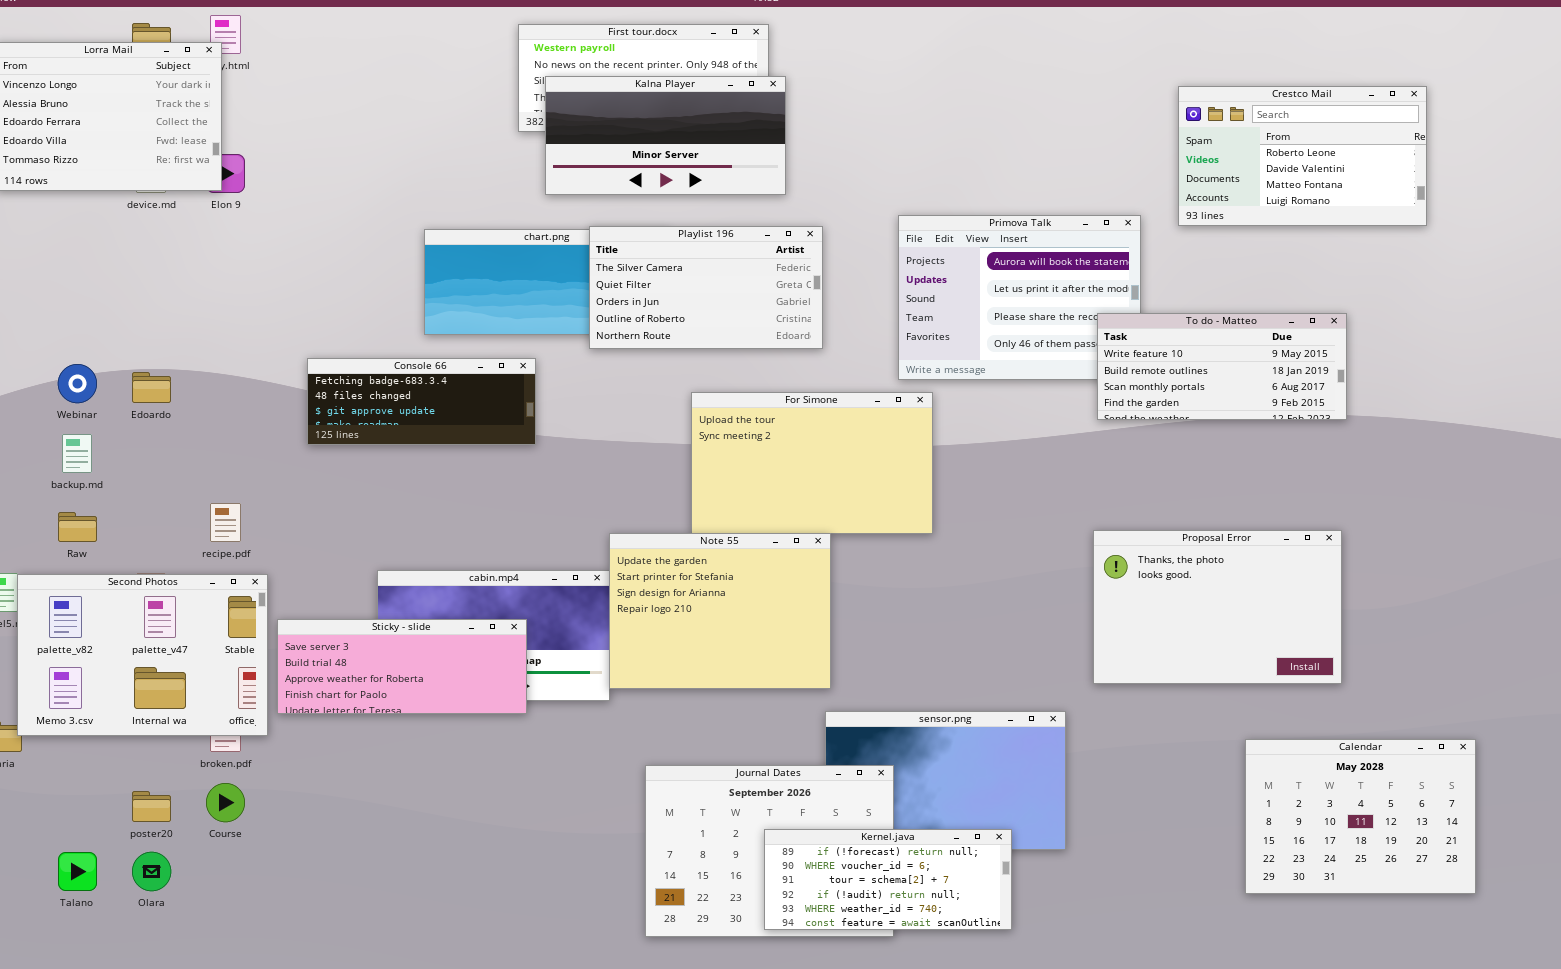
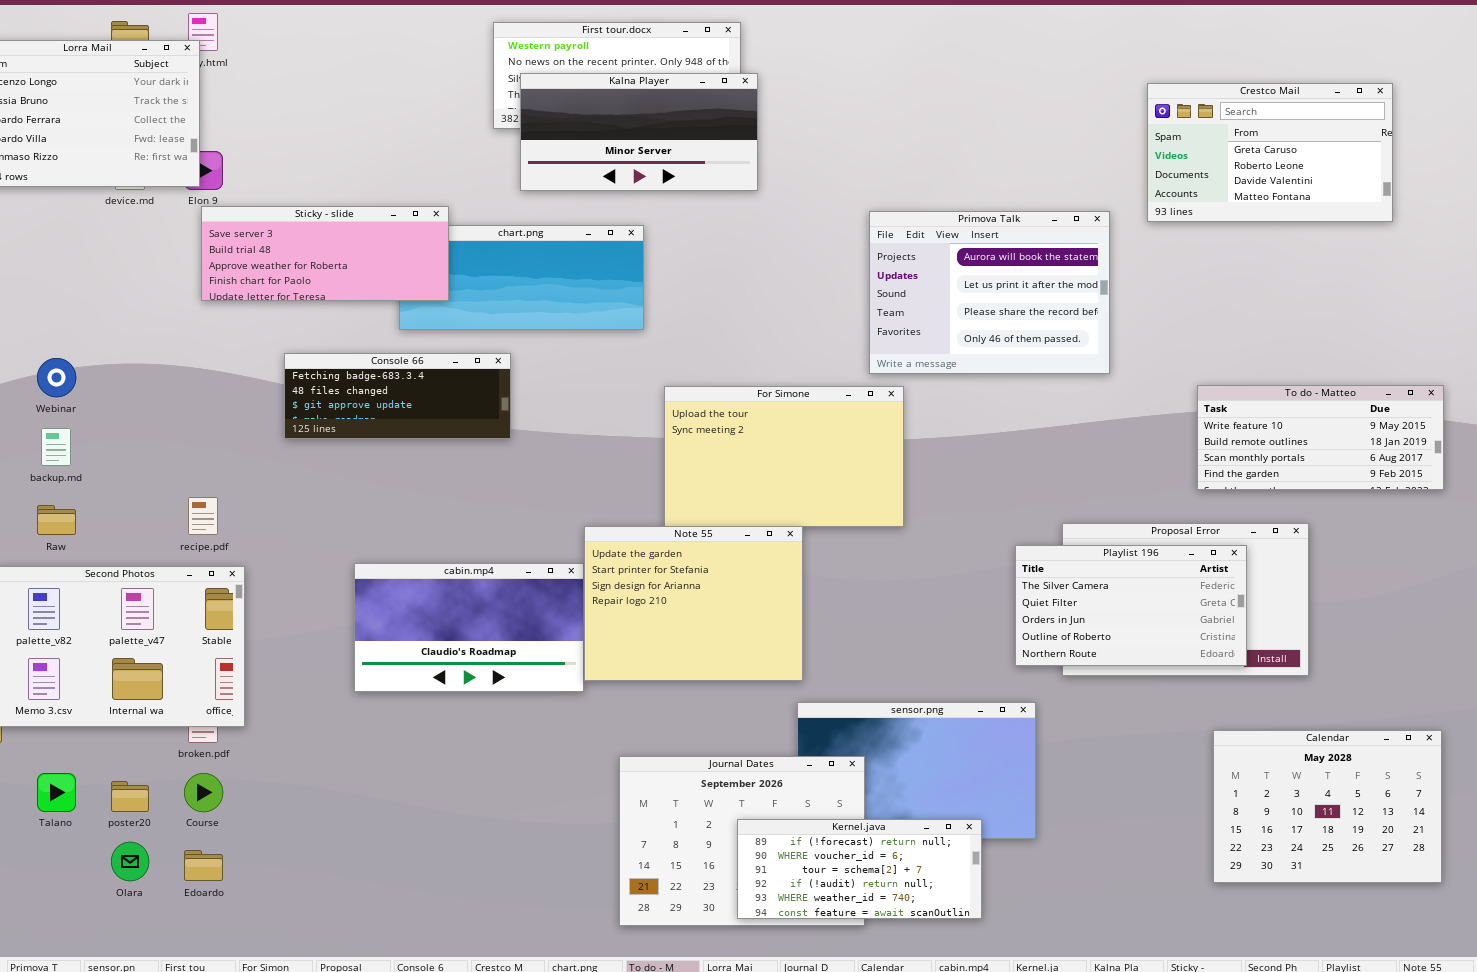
Crestco Mail: [1178,86,1427,226] -> [1147,83,1393,222], scrolled up 1 row
Playlist 196: [589,226,823,349] -> [1015,545,1247,666], moved
To do - Matteo: [1097,313,1347,420] -> [1197,385,1444,490], moved
Edoardo: [132,372,171,403] -> [184,850,223,881], moved
Sticky - slide: [277,619,527,714] -> [201,206,449,301], moved
Talano: [58,852,97,891] -> [37,773,76,812], moved

